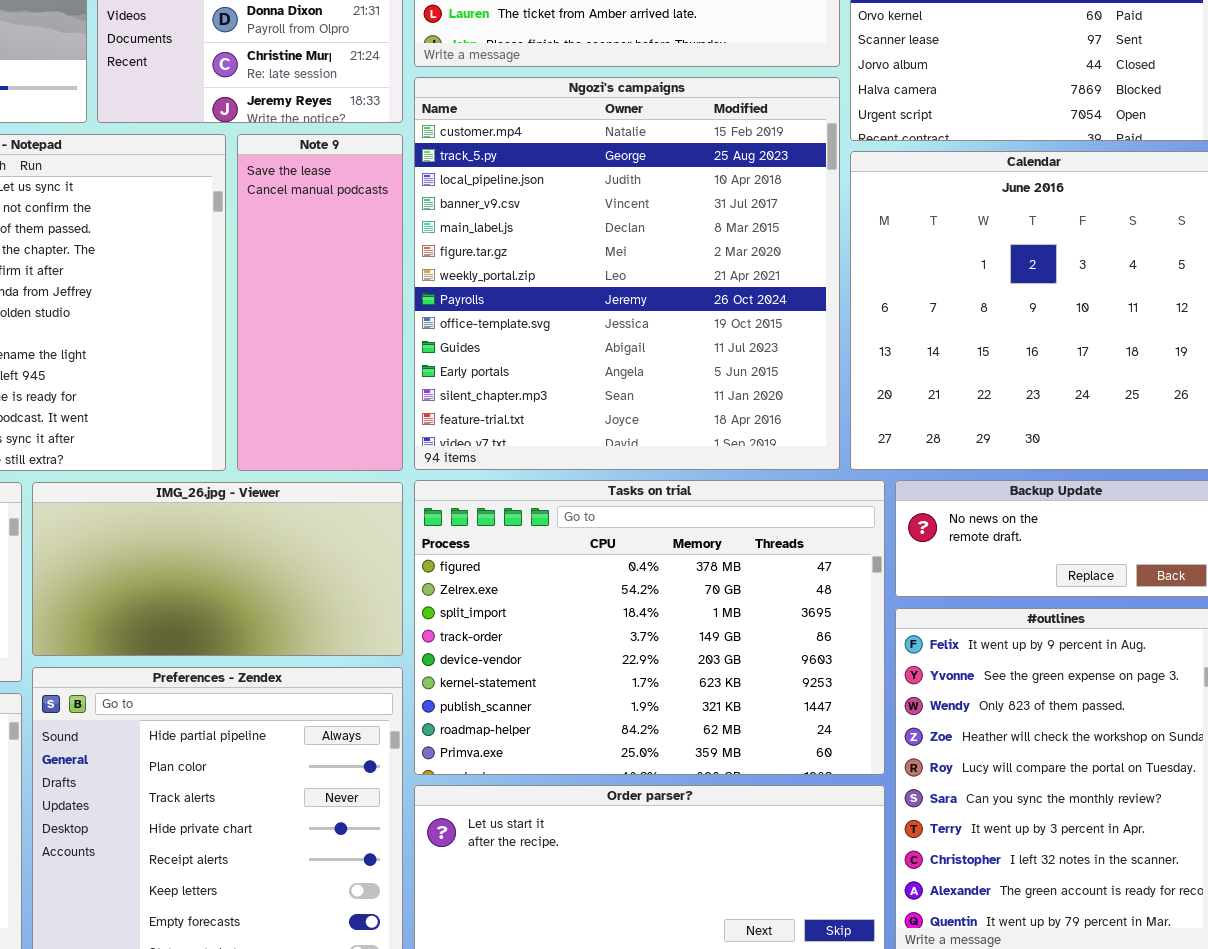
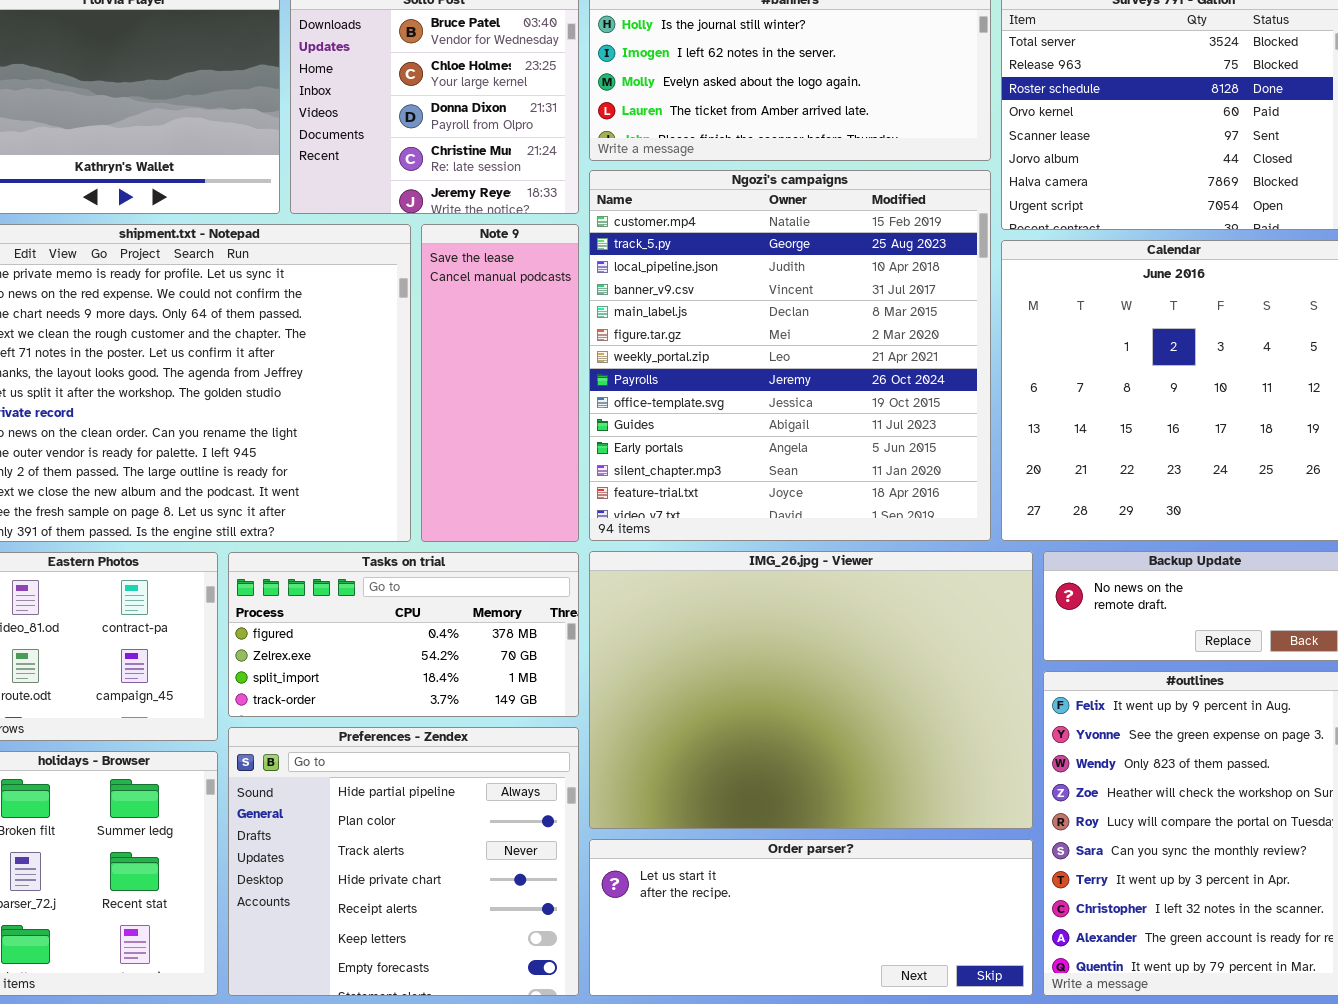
Tasks on trial: [414,480,885,775] -> [228,552,579,717], moved, resized
IMG_26.jpg - Viewer: [32,482,403,656] -> [589,551,1033,829], moved, resized

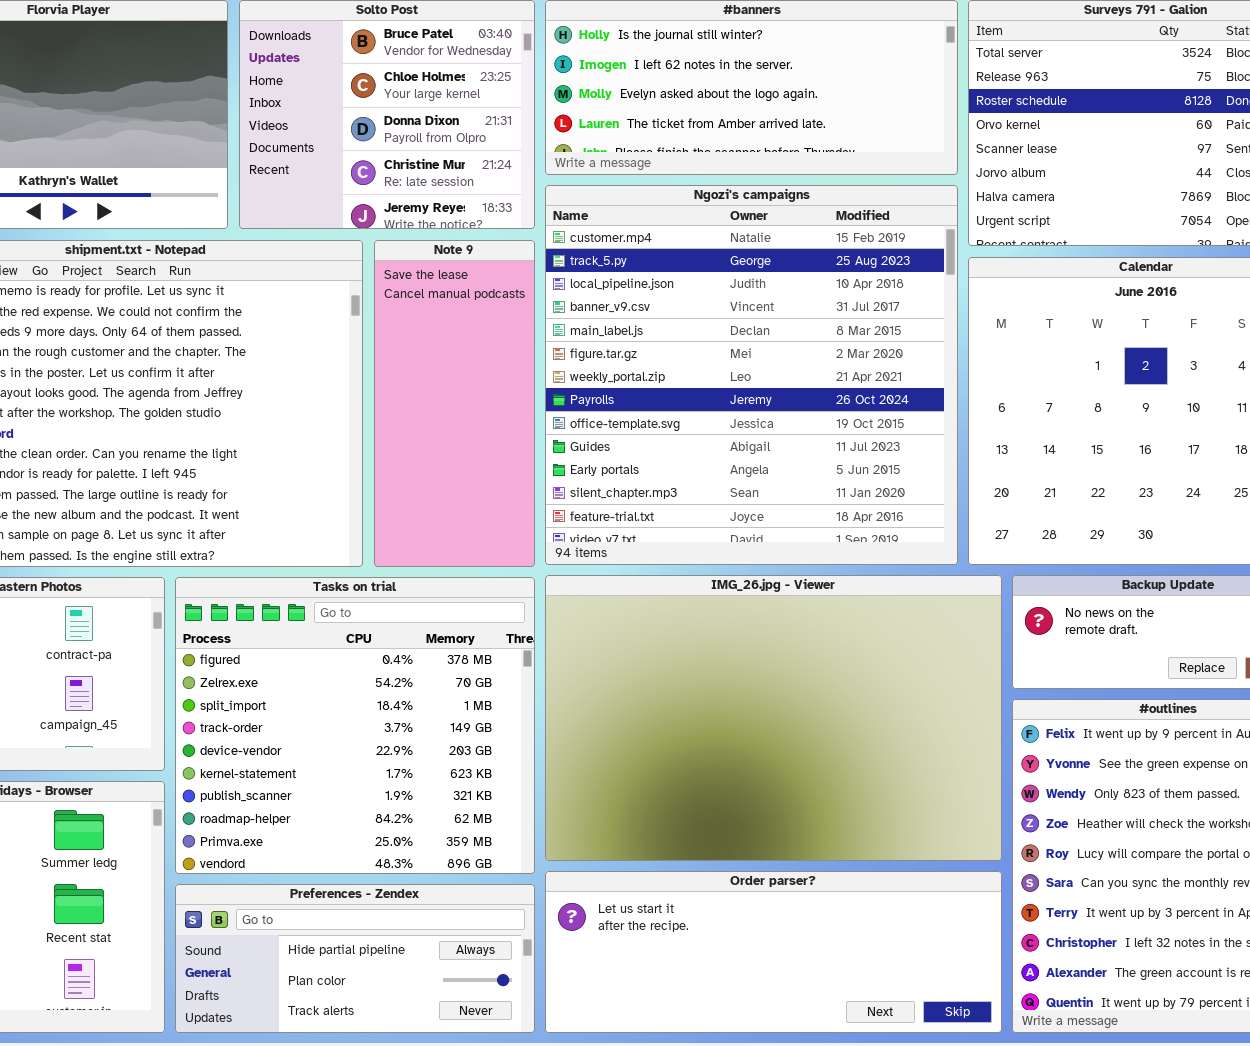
Tasks on trial: [228,552,579,717] -> [175,577,535,874], resized
Preferences - Zendex: [228,727,579,996] -> [175,884,535,1033], resized

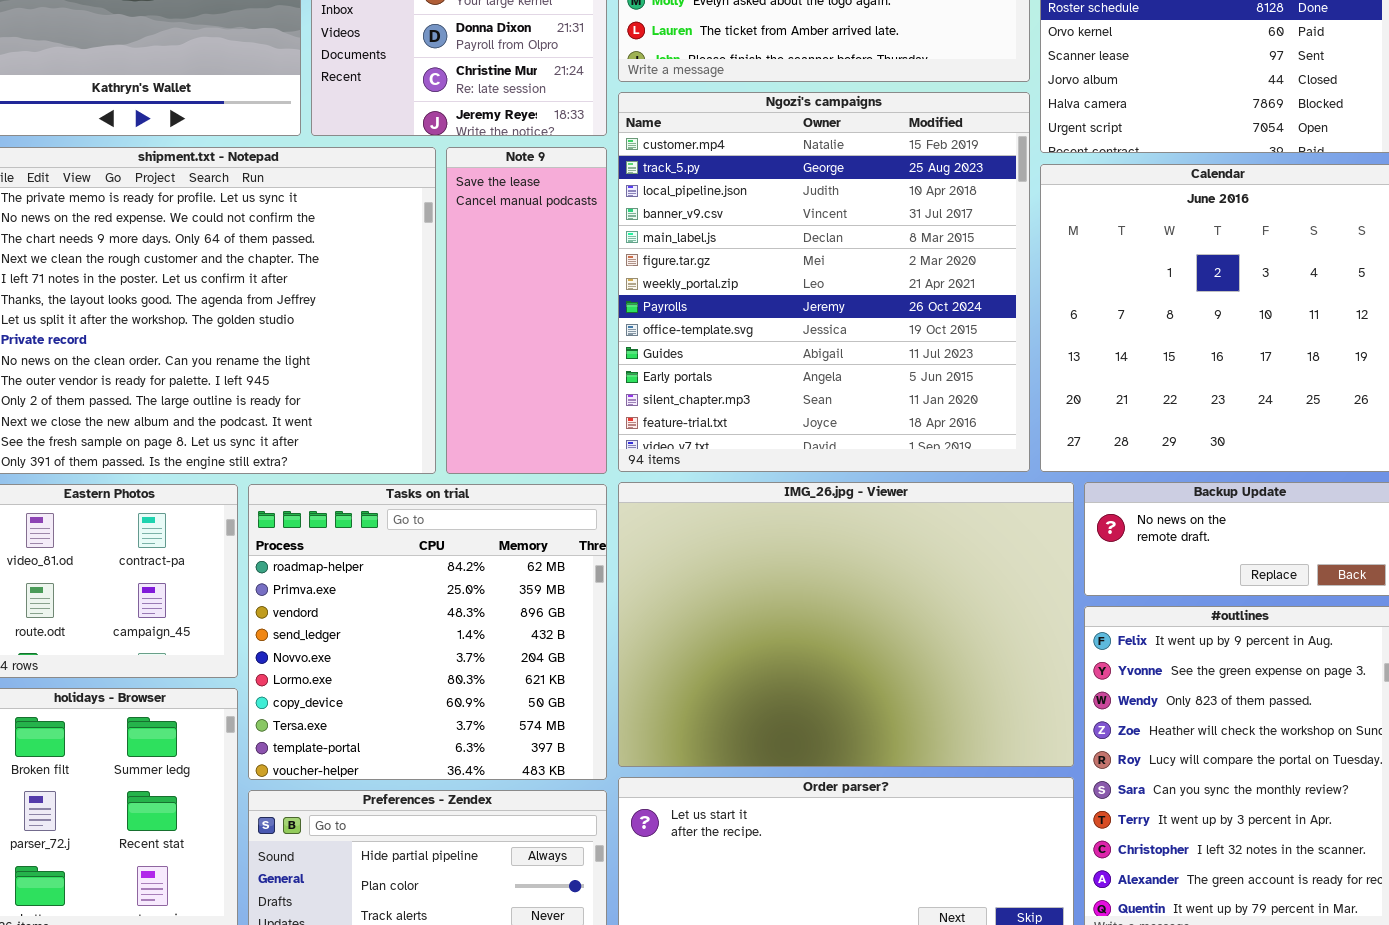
Tasks on trial: [175,577,535,874] -> [248,484,607,780], scrolled down 7 rows

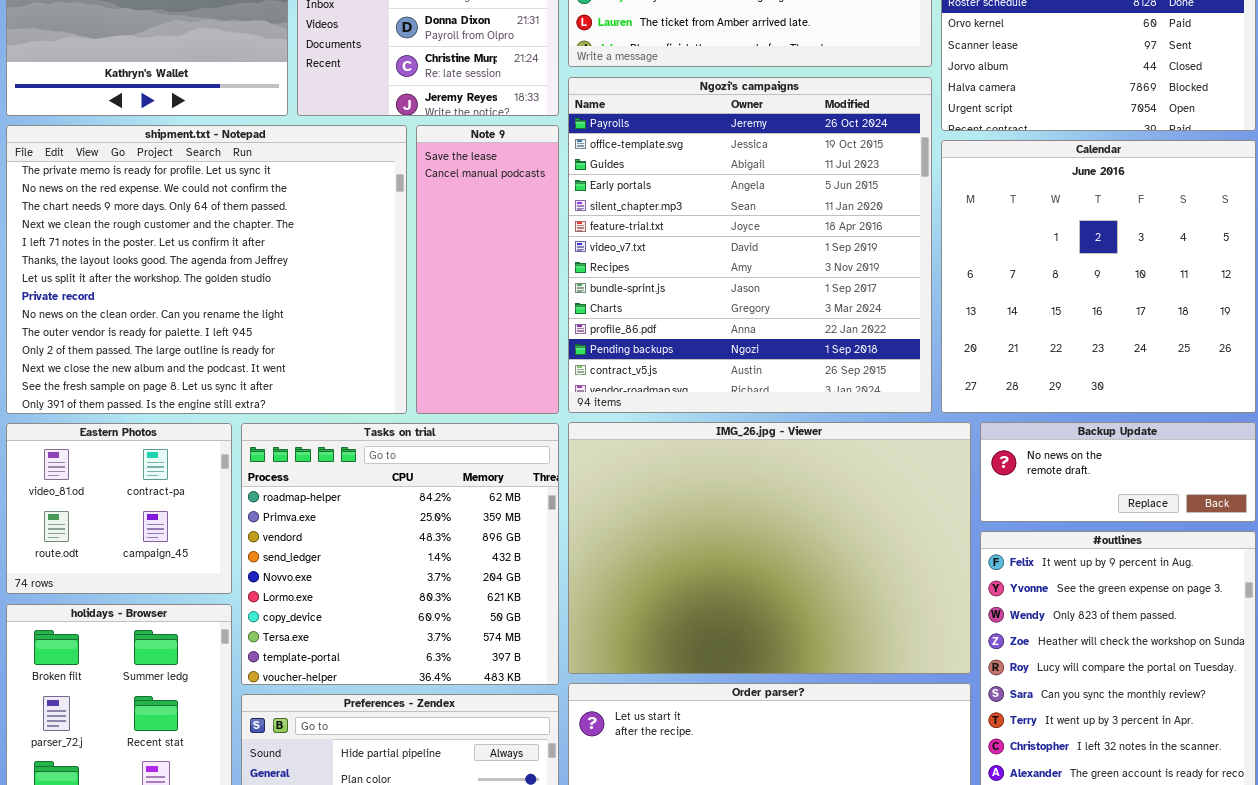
Ngozi's campaigns: [618,92,1030,472] -> [568,77,932,413], scrolled down 7 rows

